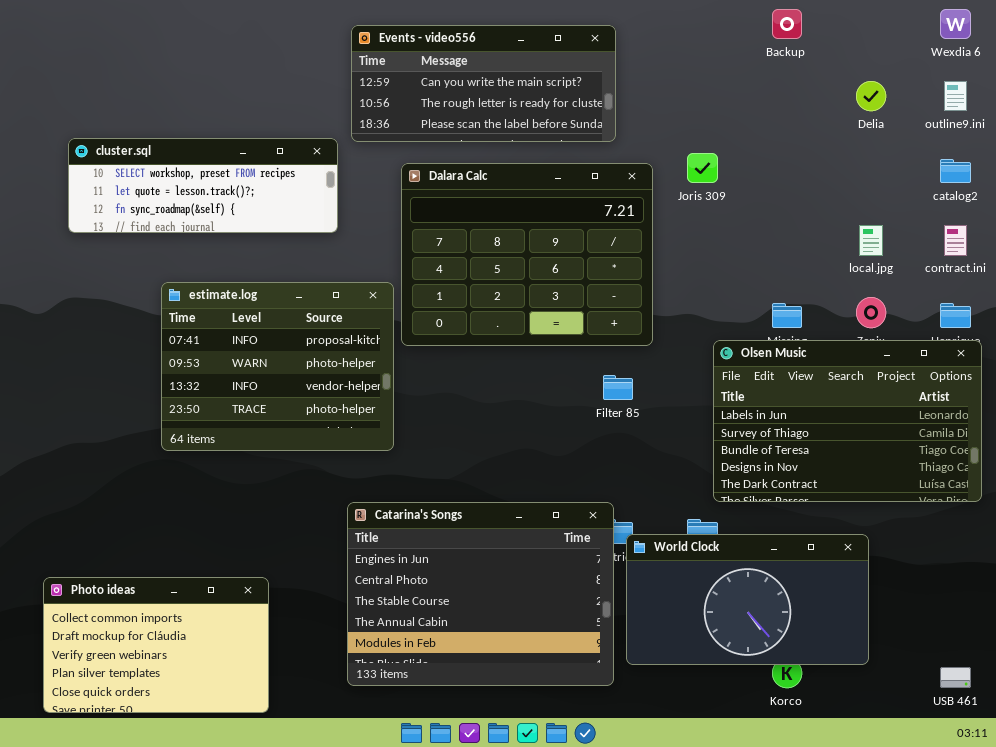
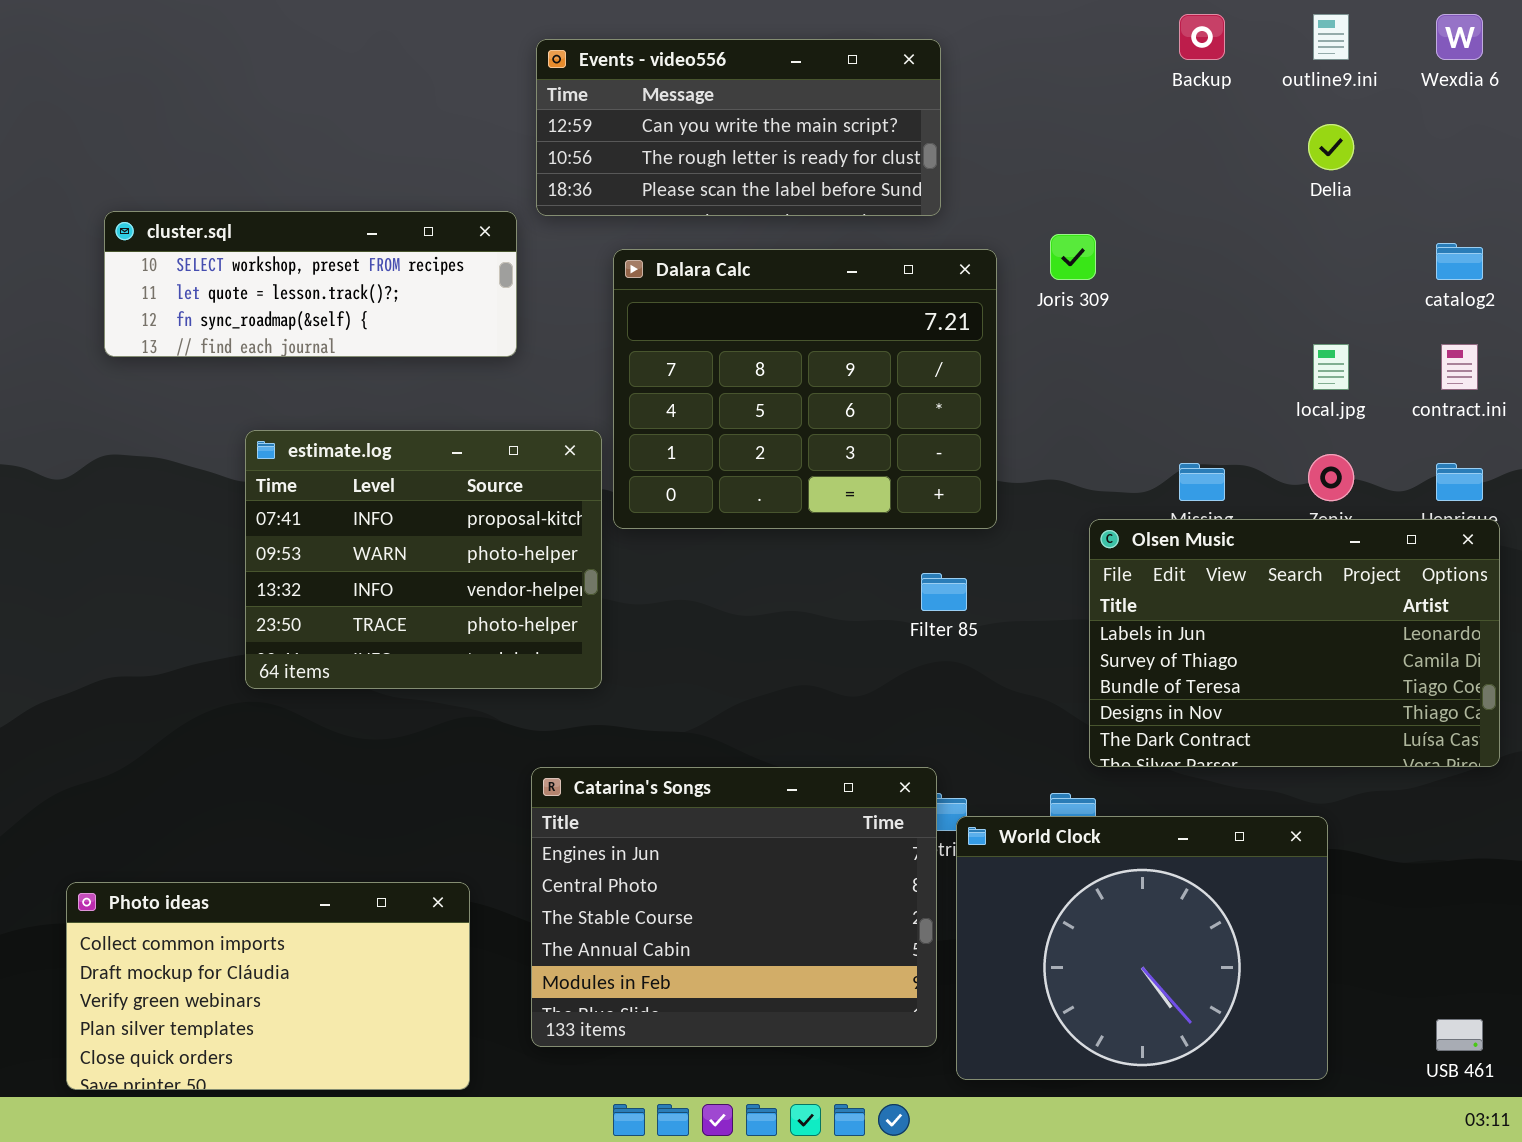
outline9.ini: [944,81,967,111] -> [1313,14,1349,60], moved
World Clock: [626,534,869,665] -> [956,816,1328,1080], resized
Photo ideas: [43,577,269,713] -> [66,882,470,1090], resized

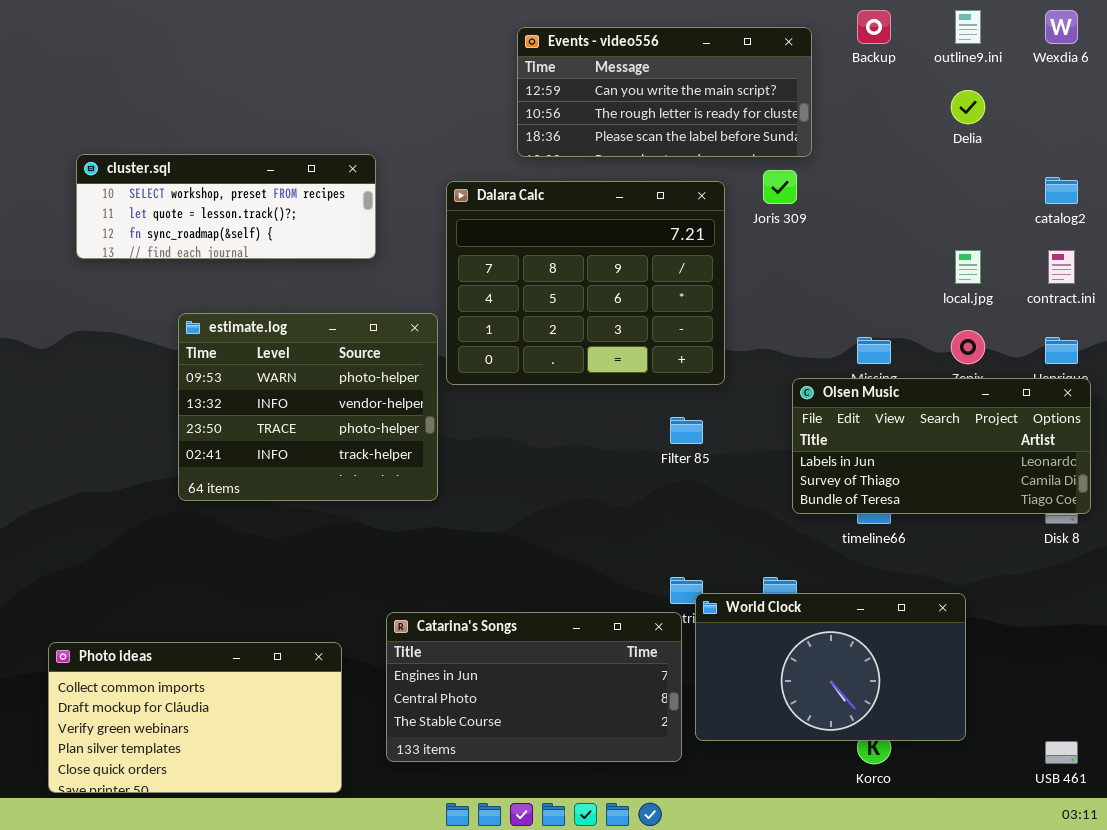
Events - video556: [536,39,941,216] -> [517,27,812,157], moved
estimate.log: [245,430,602,689] -> [178,313,438,501], scrolled down 1 row
Olsen Music: [1089,519,1500,767] -> [792,378,1091,514], resized
Catarina's Songs: [531,767,937,1047] -> [386,612,682,762], resized
World Clock: [956,816,1328,1080] -> [695,593,966,741], resized

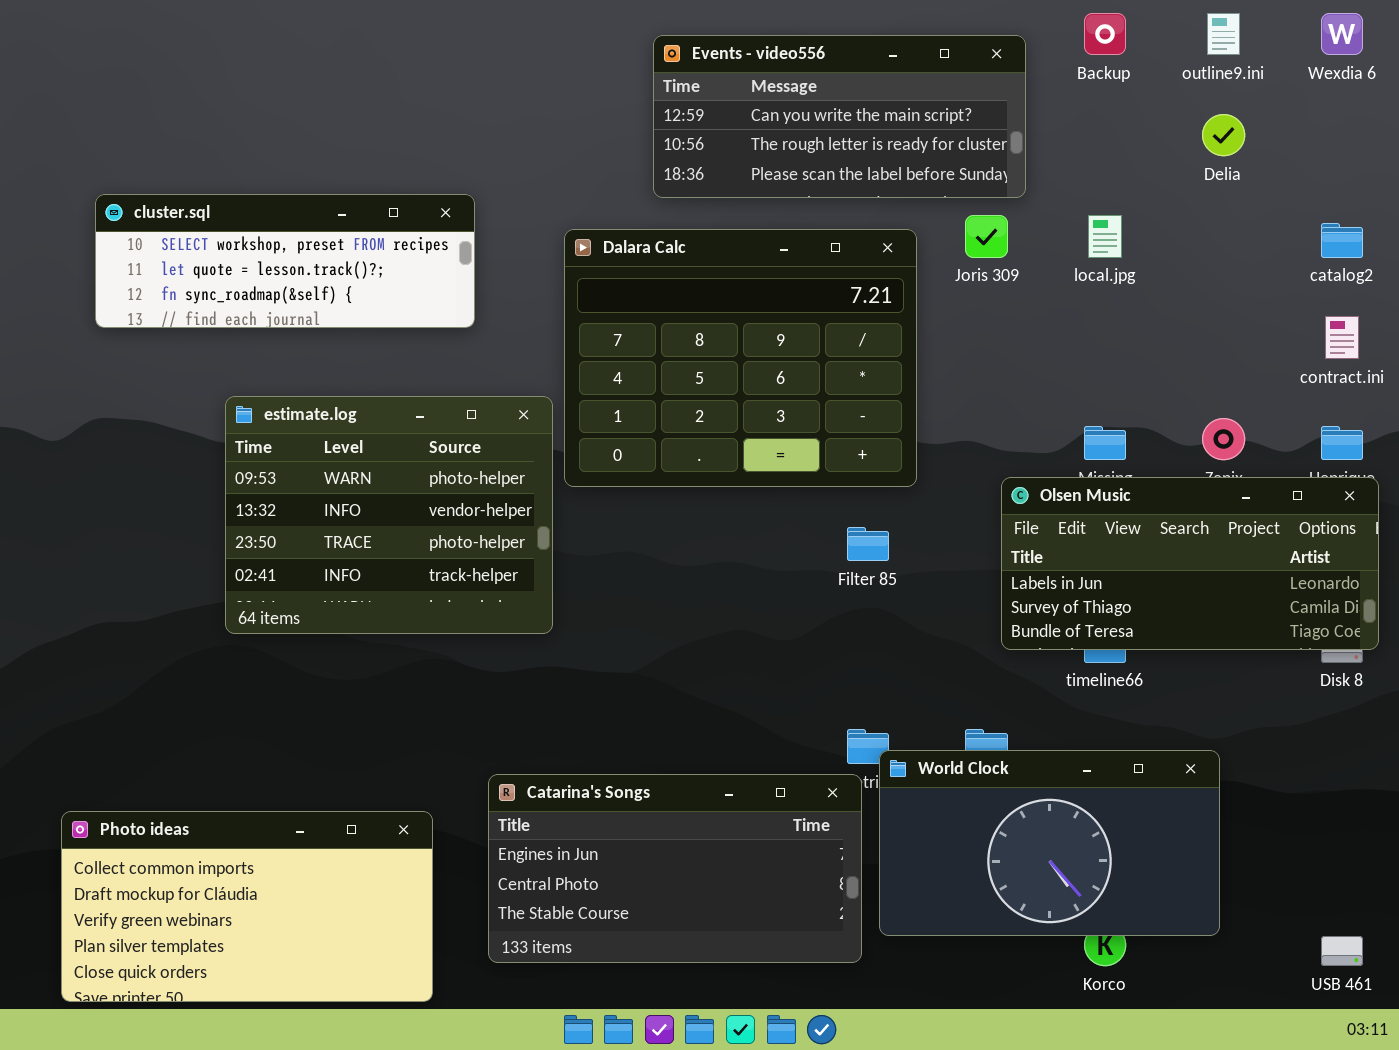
local.jpg: [955,250,981,284] -> [1088,215,1122,258], moved

